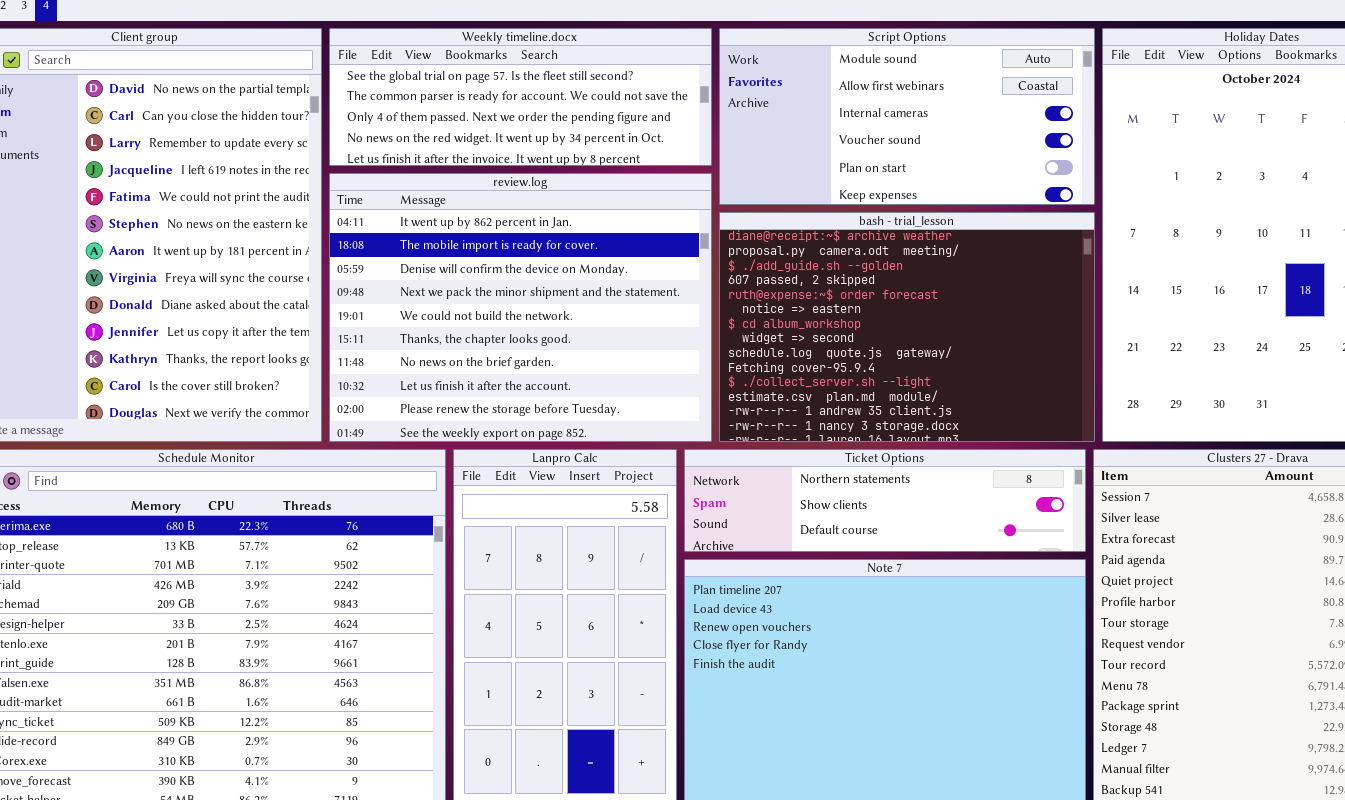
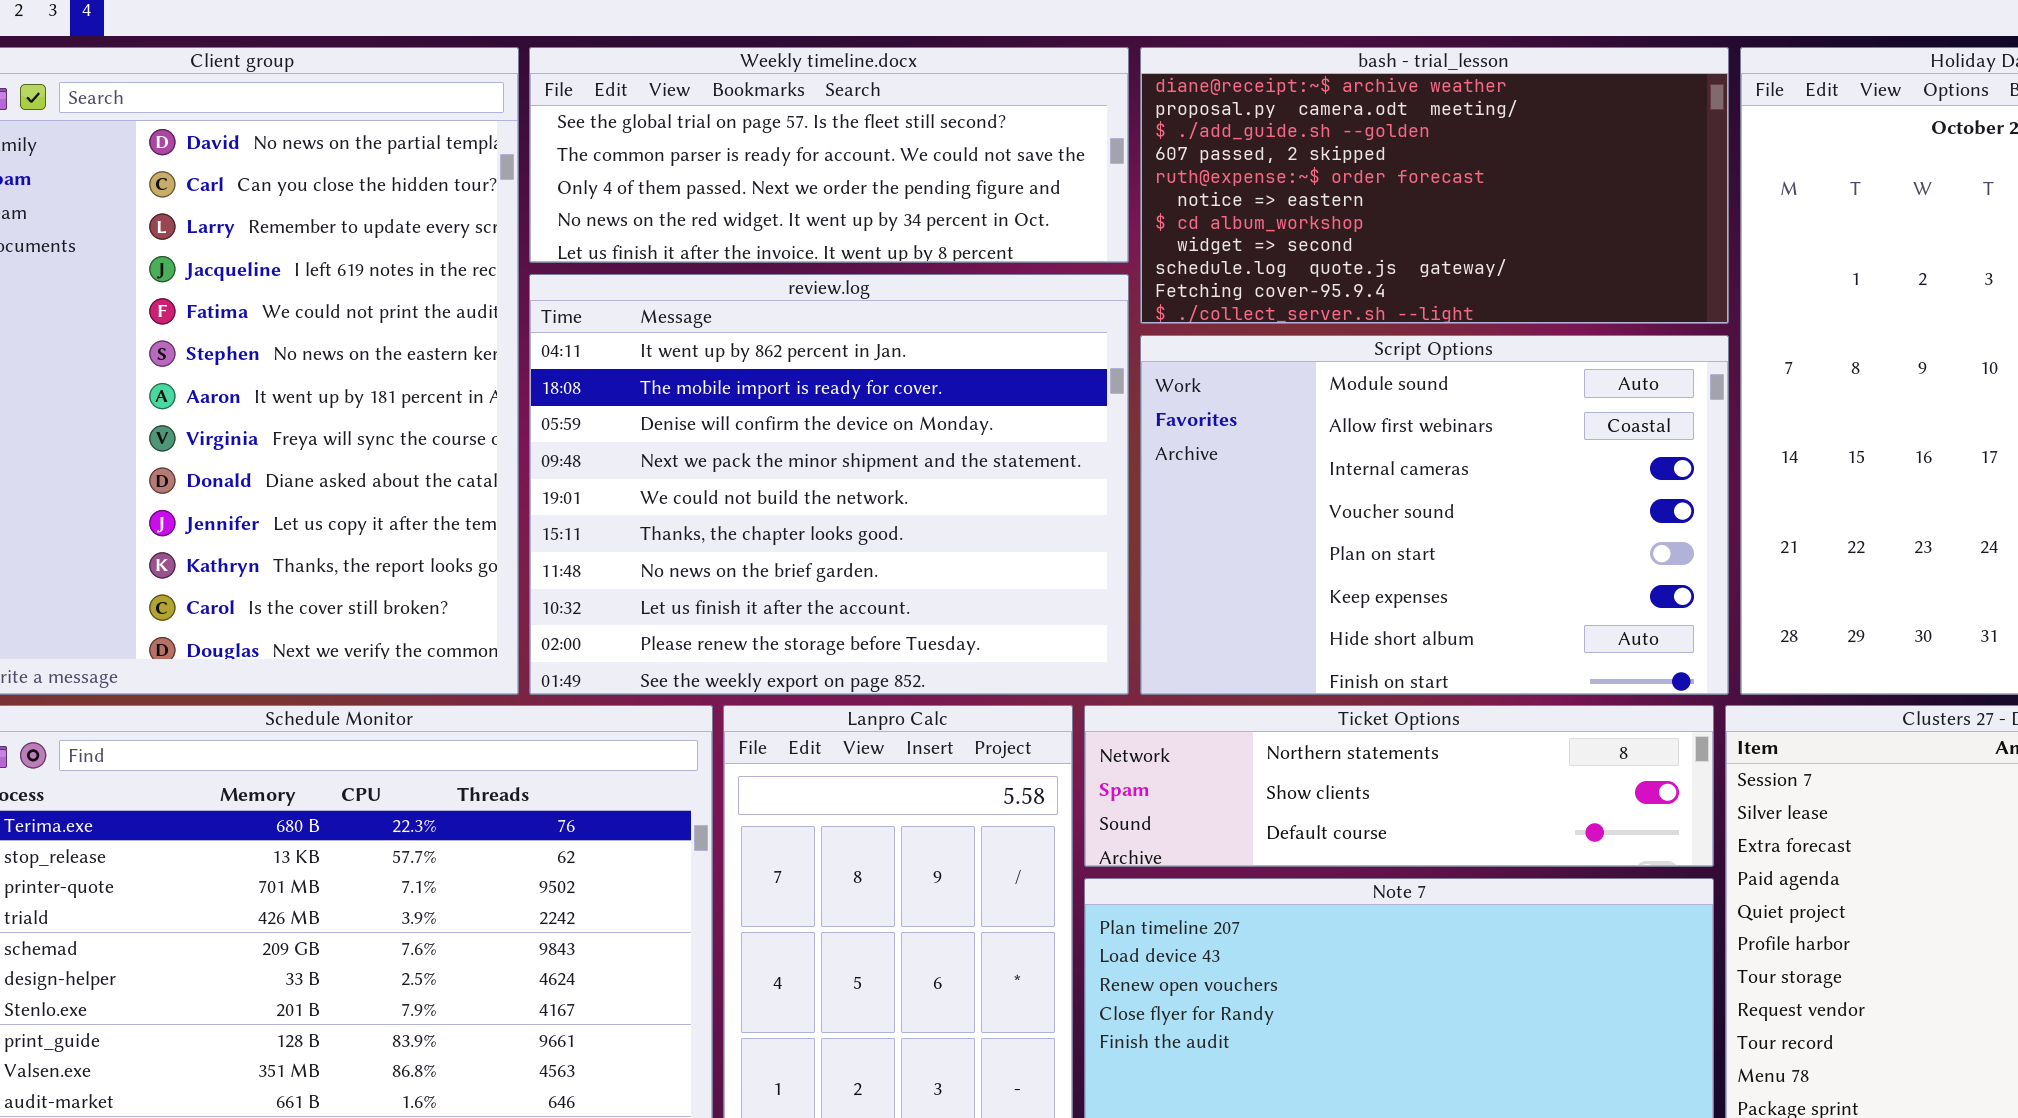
Script Options: [719,28,1095,205] -> [1140,335,1729,695], moved, resized
bash - trial_lesson: [719,212,1095,442] -> [1140,47,1729,324], moved, resized

